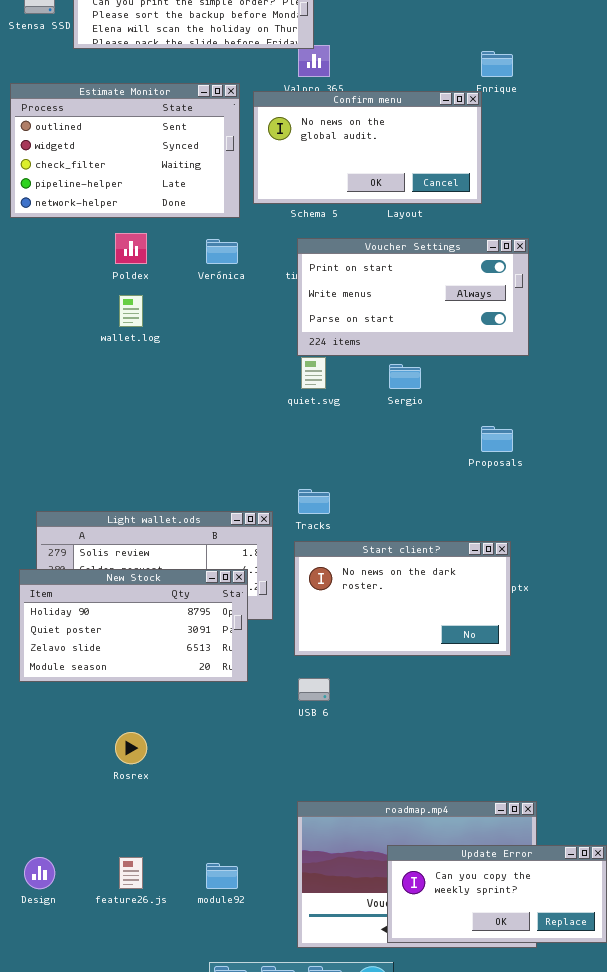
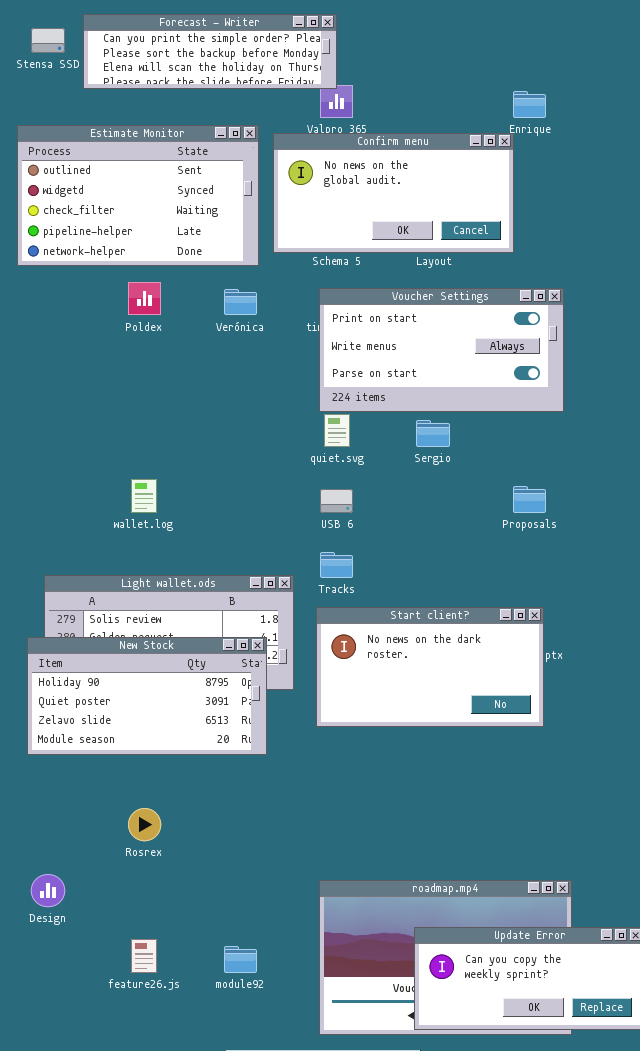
wallet.log: [119,295,143,327] -> [131,479,157,513], moved
USB 6: [298,678,330,701] -> [320,489,353,513], moved
Design: [24,857,55,889] -> [31,874,65,907], moved

